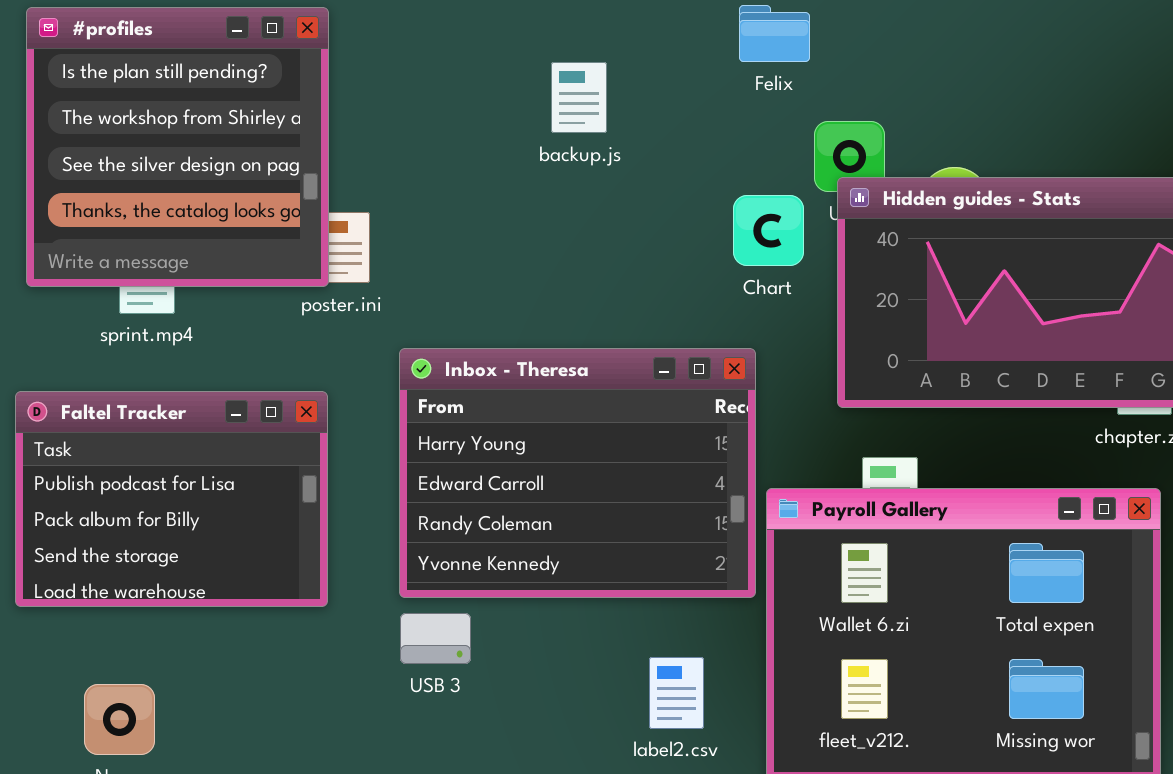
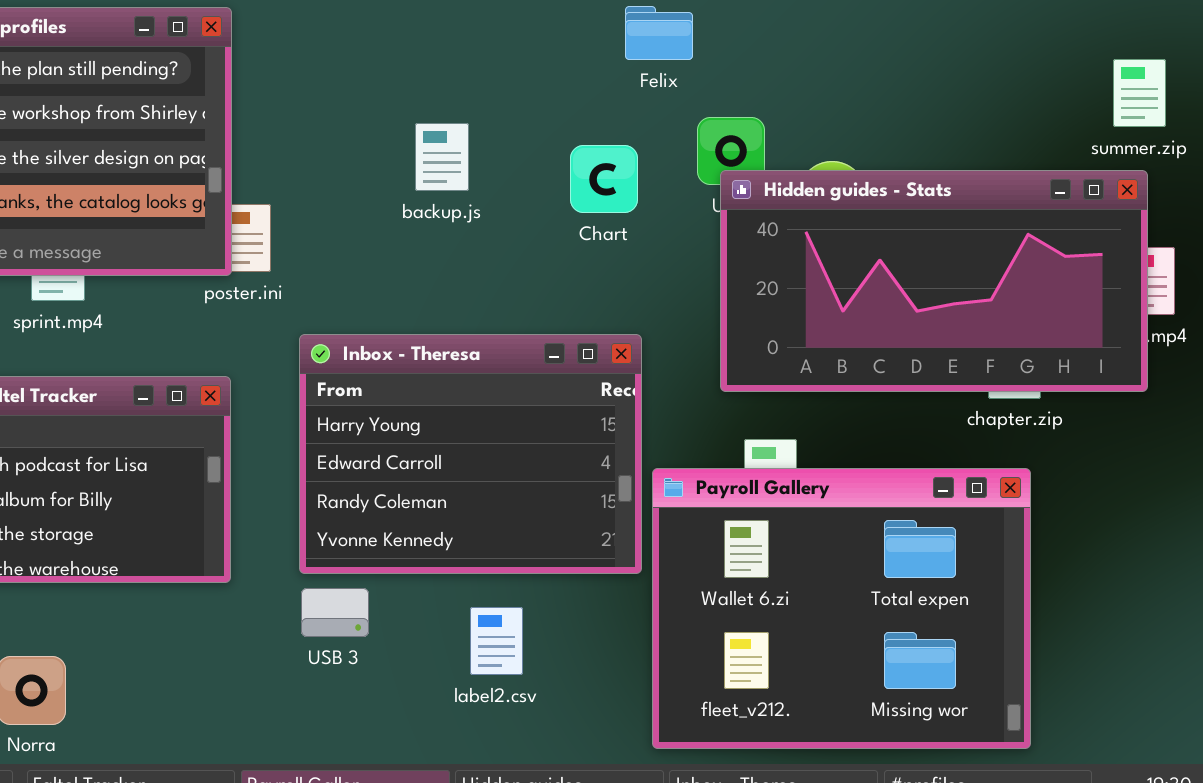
backup.js: [551,62,607,133] -> [415,123,469,191], moved
Chart: [733,195,804,266] -> [570,145,638,213], moved
label2.csv: [649,657,704,729] -> [470,607,523,675], moved

